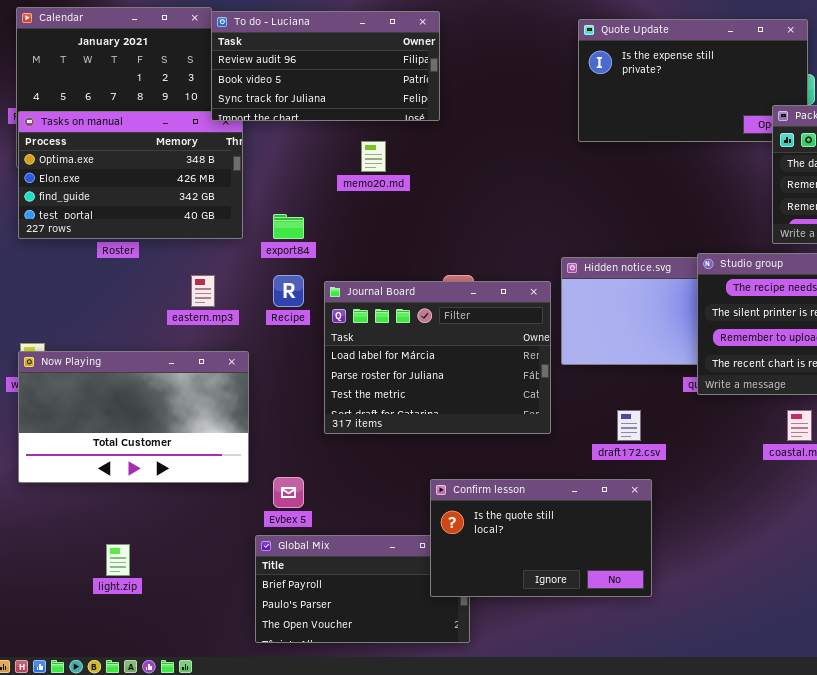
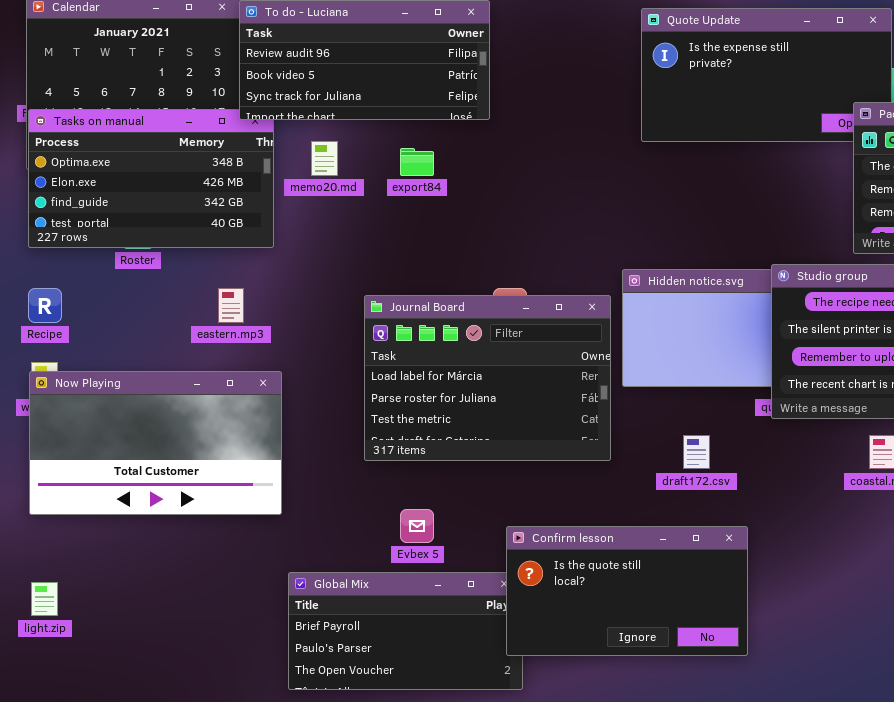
memo20.md: [361,141,386,172] -> [311,141,338,176], moved
export84: [273,214,304,239] -> [400,148,434,176], moved
Recipe: [273,275,304,307] -> [28,288,62,323], moved
Evbex 5: [273,477,304,508] -> [400,509,434,543], moved
Confirm lesson: [430,479,652,597] -> [506,526,748,656], moved
light.zip: [106,544,130,576] -> [31,582,58,616], moved

